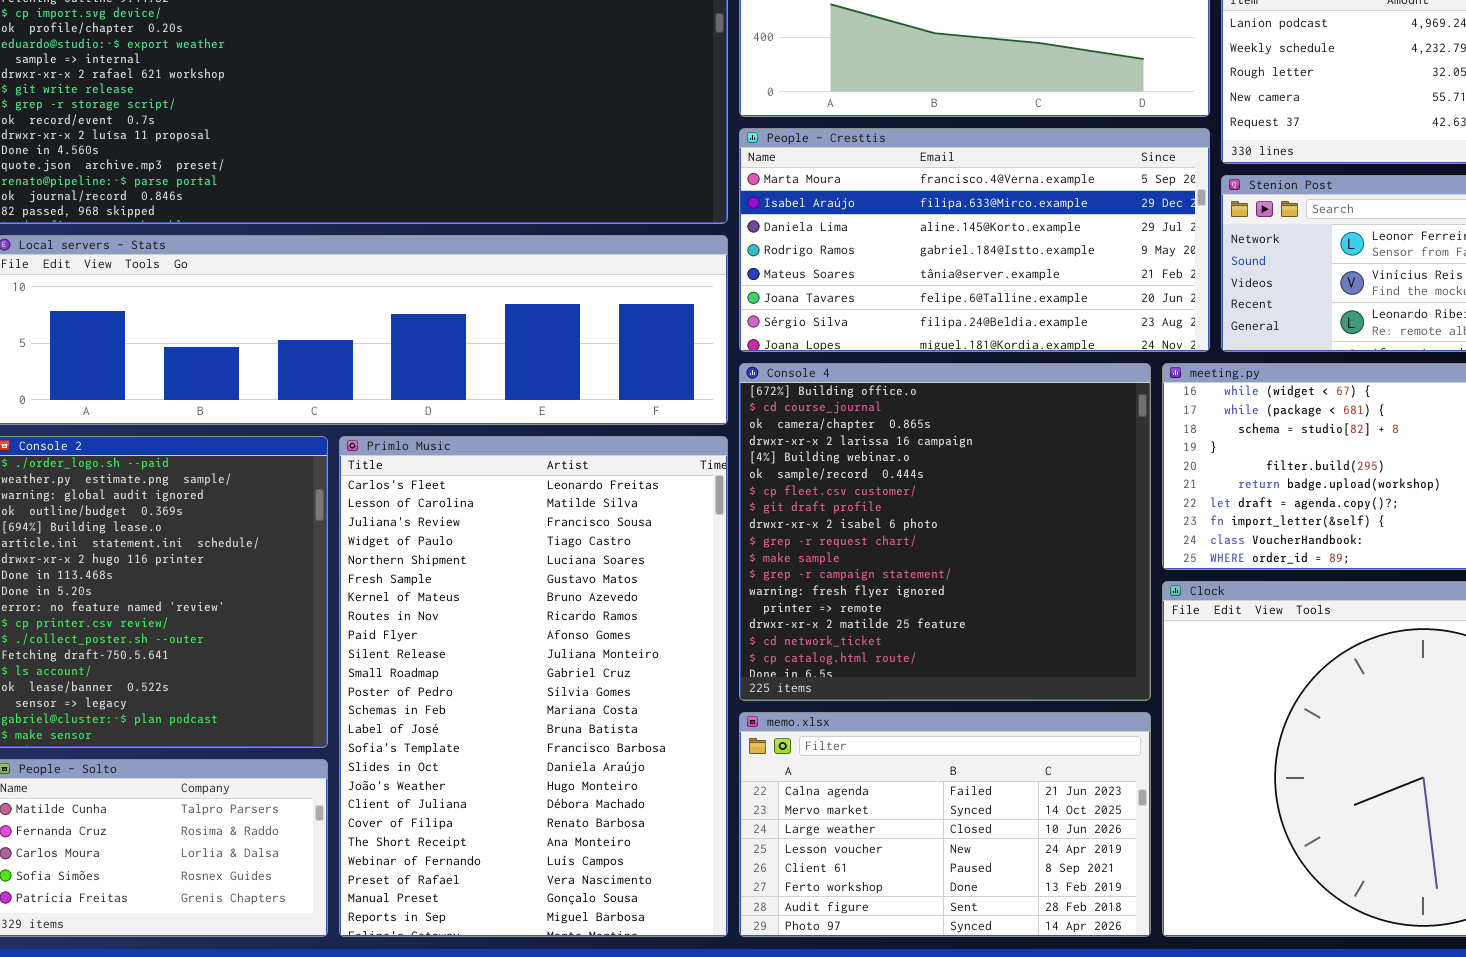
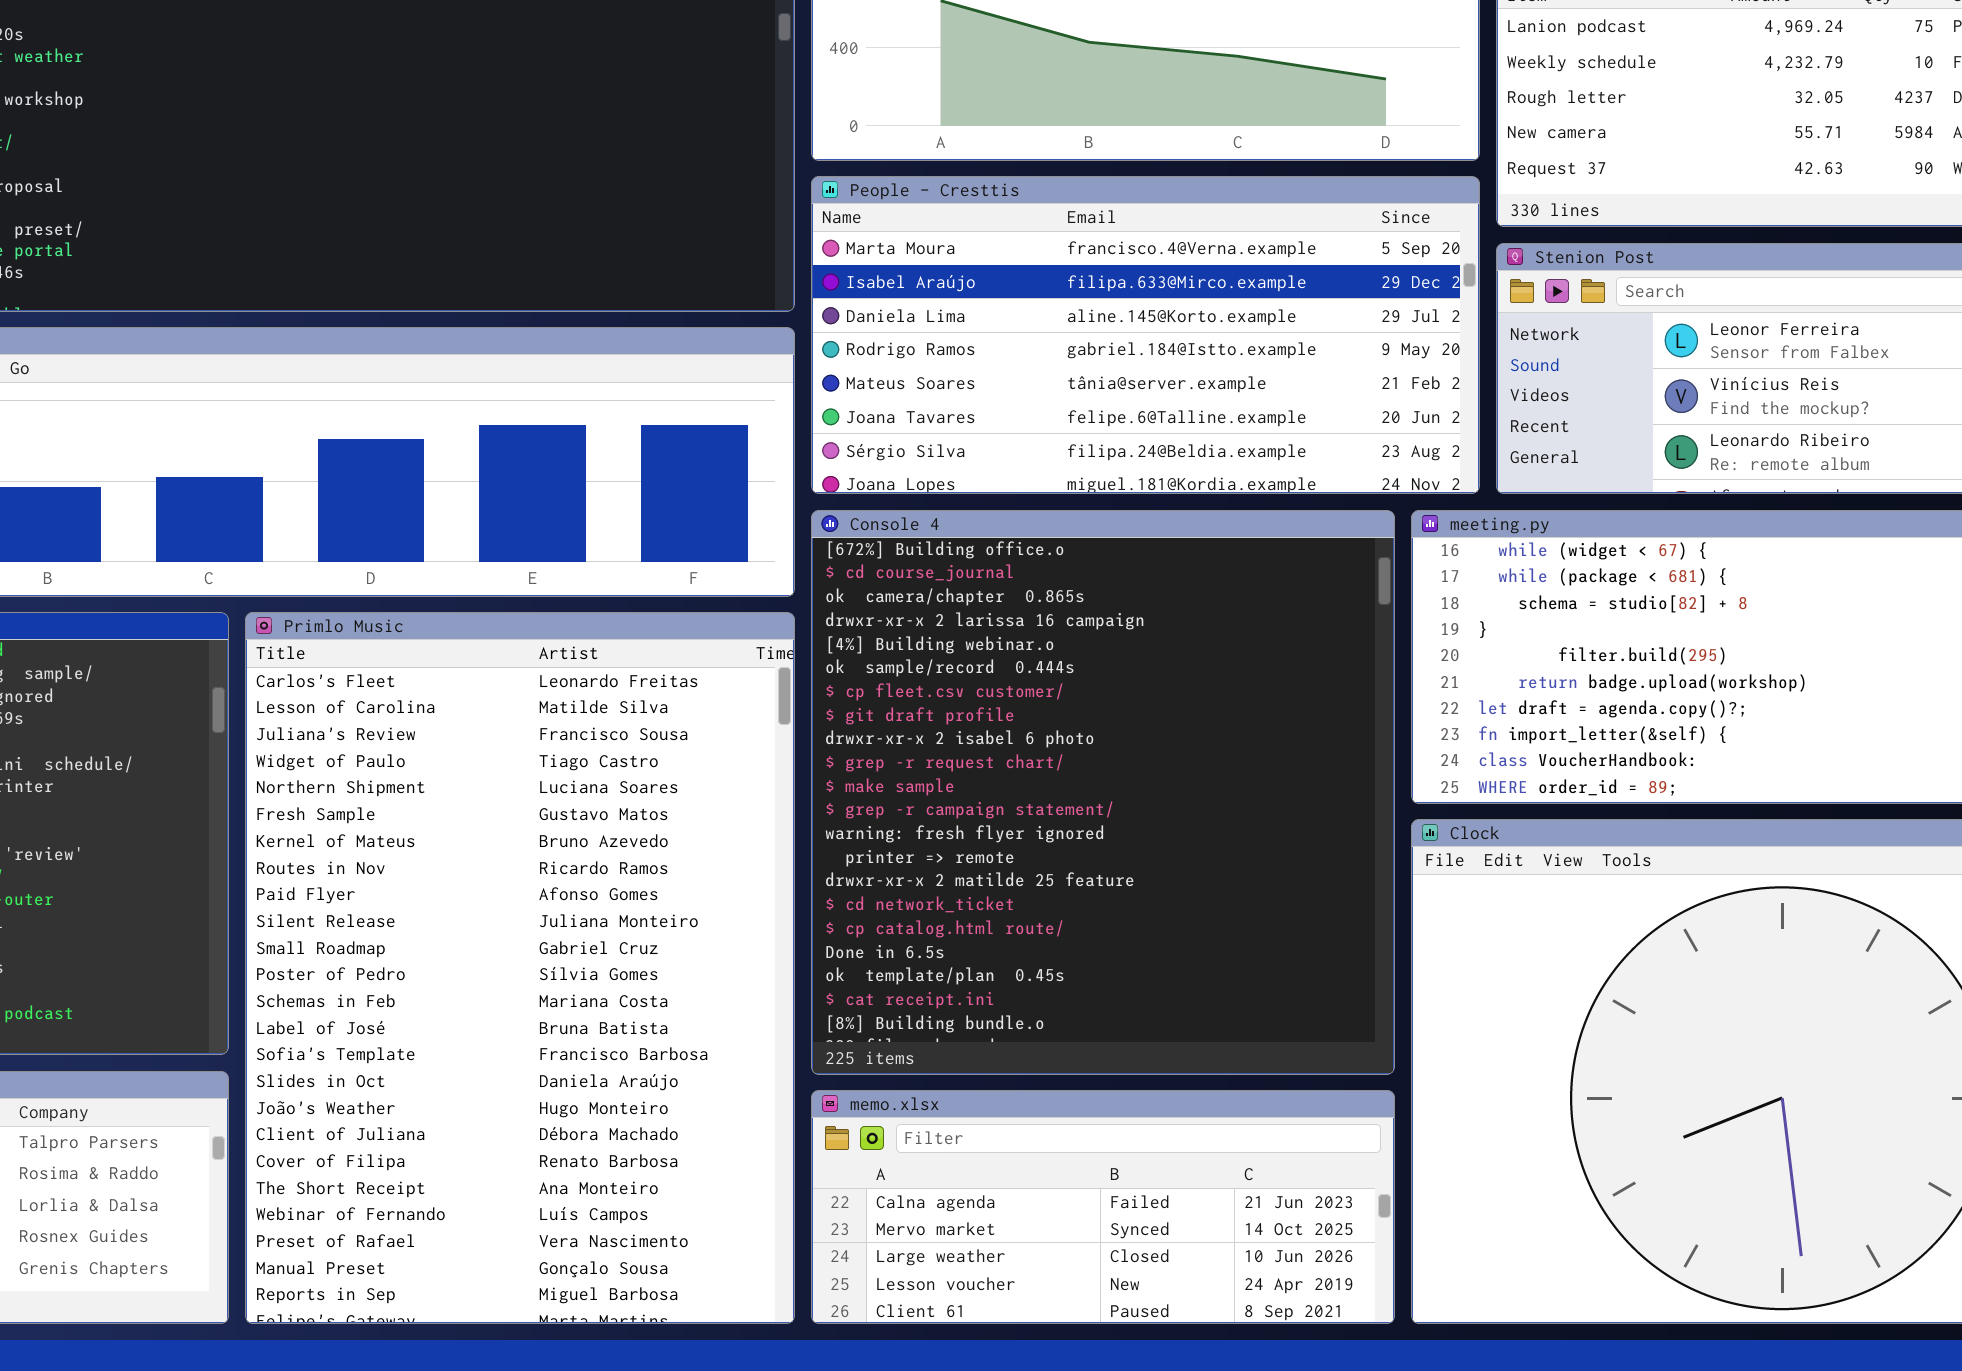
Console 4: [739,363,1151,701] -> [811,510,1395,1075], resized
memo.xlsx: [739,712,1151,937] -> [811,1090,1395,1324], resized

